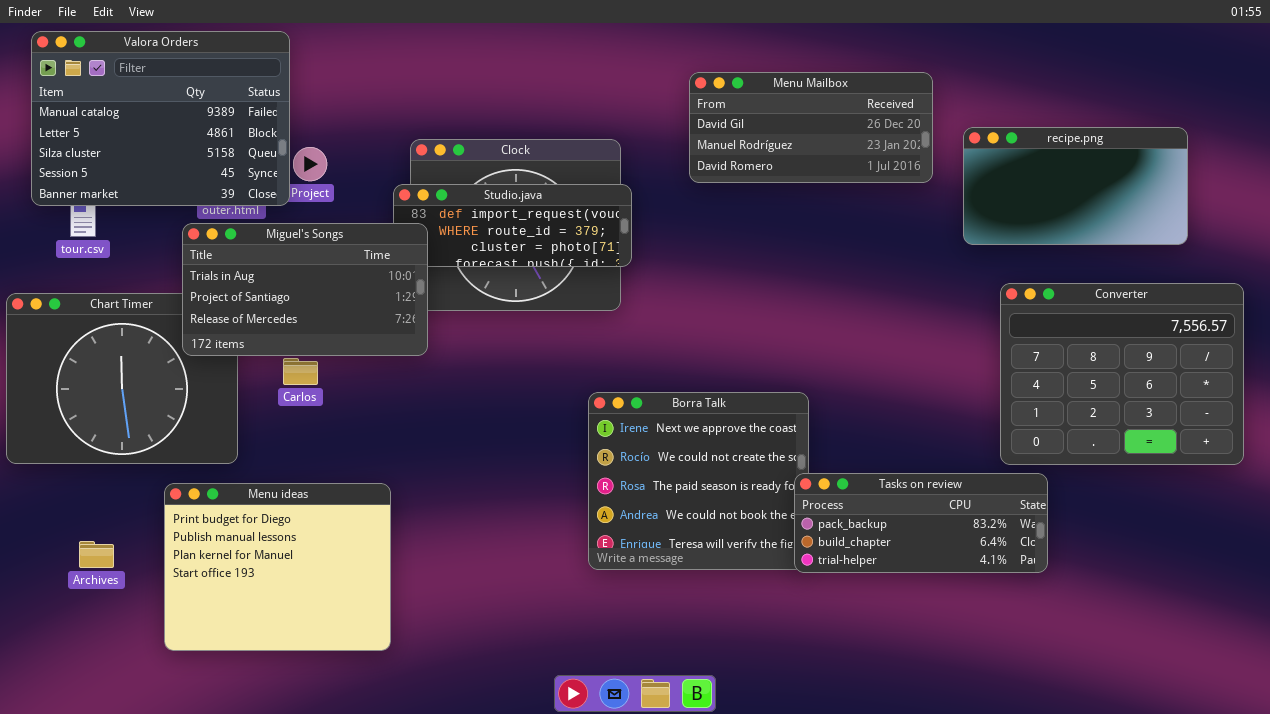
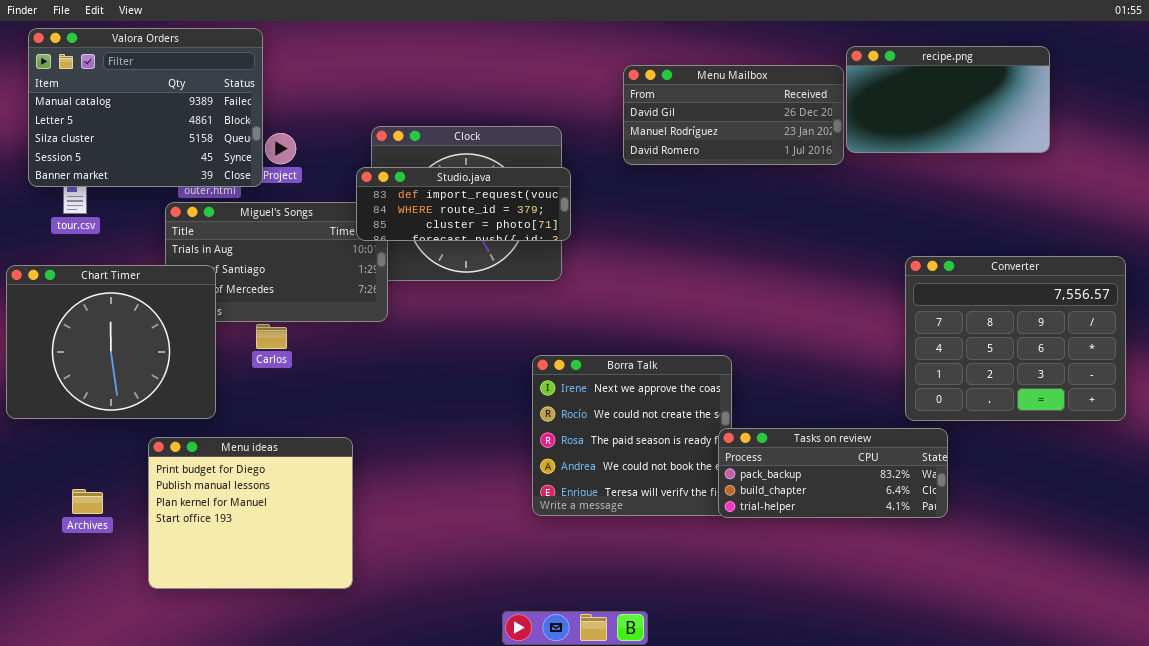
recipe.png: [963,127,1188,245] -> [846,46,1050,153], moved
Studio.java: [393,184,632,267] -> [356,167,571,241], raised
Chart Timer: [6,293,238,464] -> [6,265,216,419], raised

